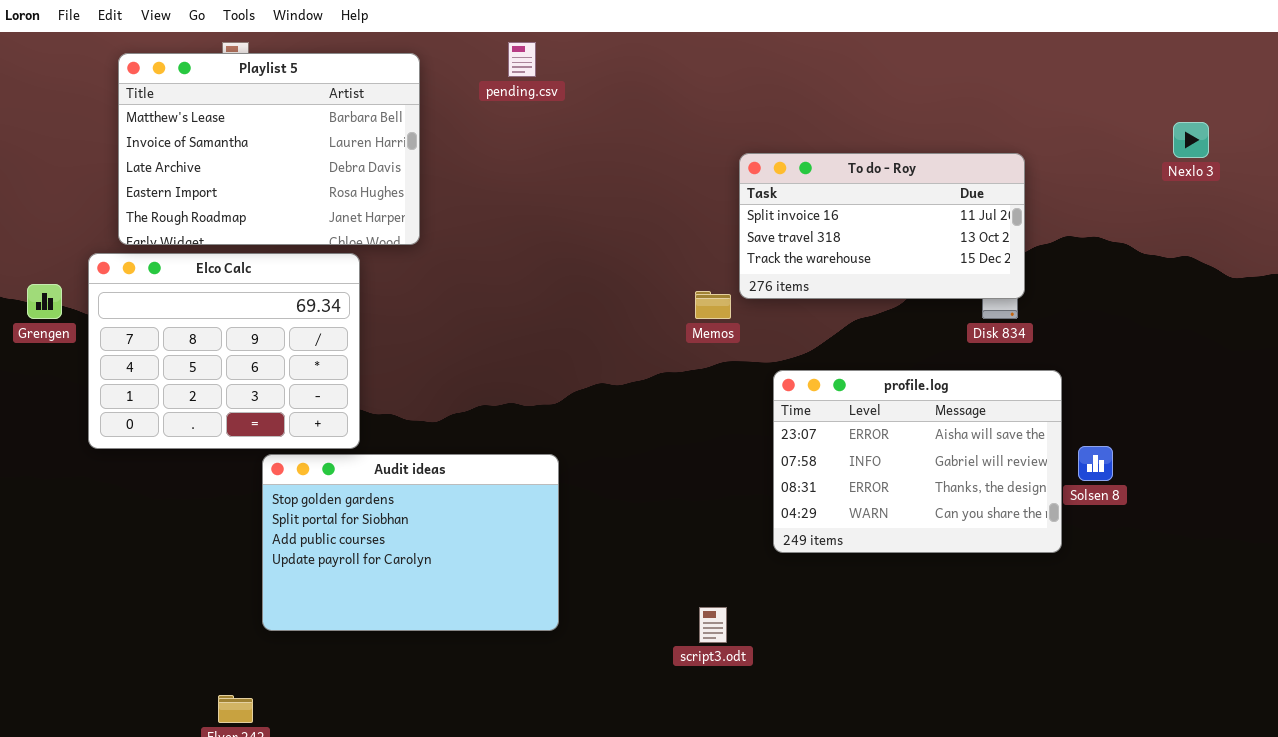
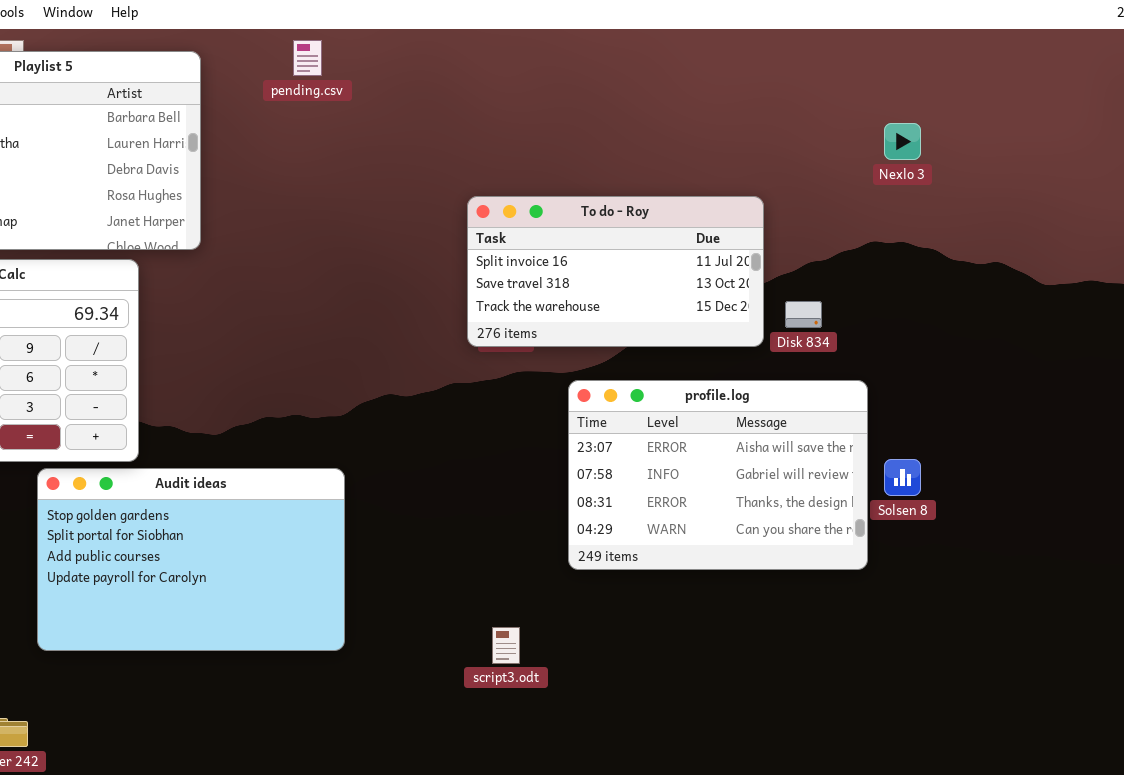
Nexlo 3: [1173,122,1209,158] -> [884,123,921,160], moved
To do - Roy: [739,153,1025,299] -> [467,196,764,347], moved

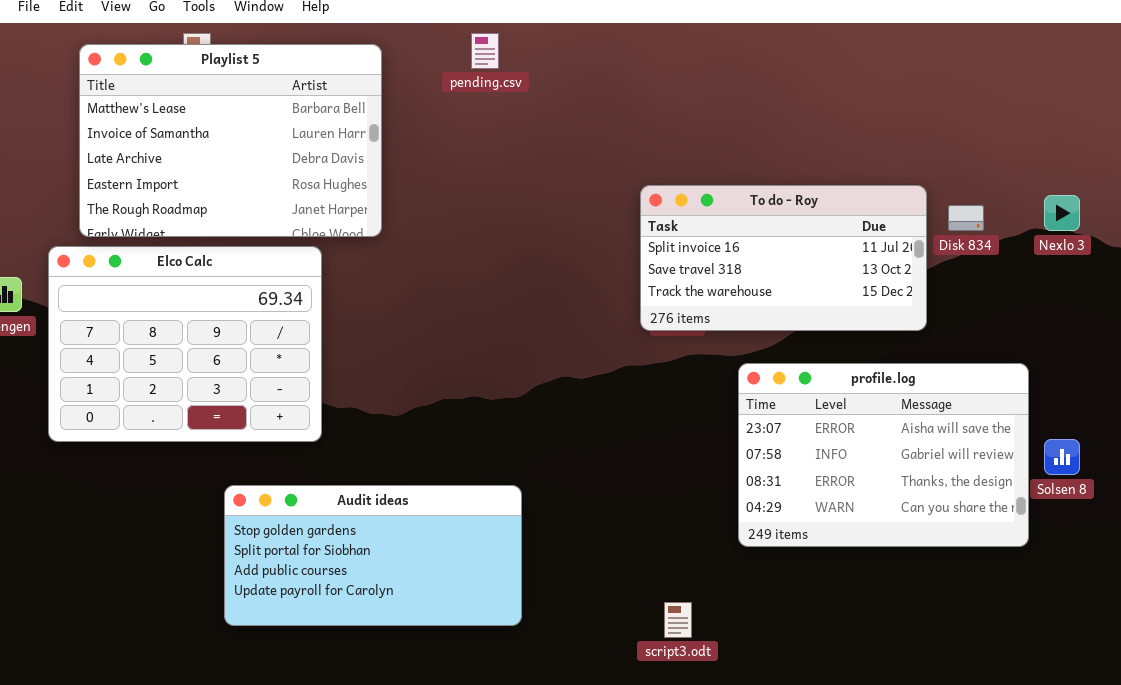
Nexlo 3: [884,123,921,160] -> [1044,195,1080,231], moved
Disk 834: [785,301,822,328] -> [948,205,984,231], moved
Audit ideas: [37,468,345,651] -> [224,485,522,626], resized

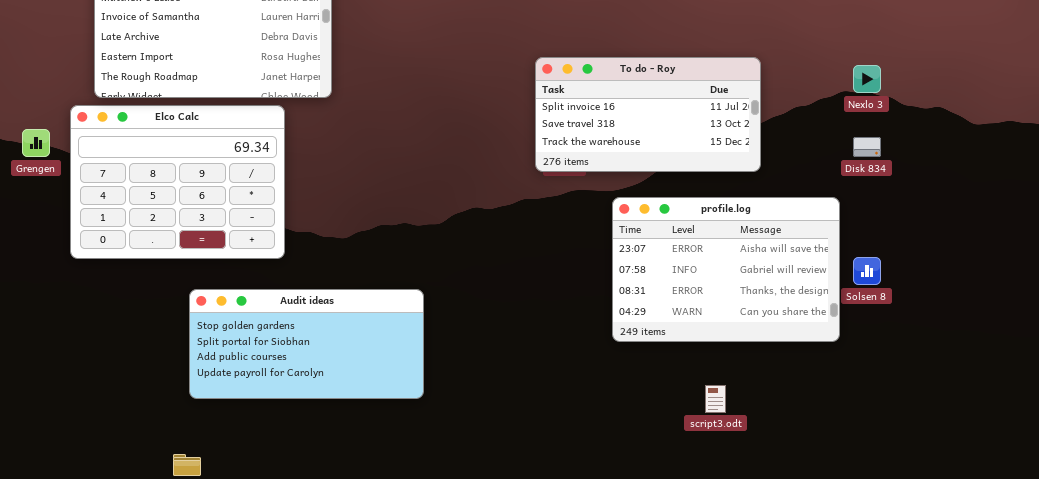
Disk 834: [948,205,984,231] -> [853,137,881,157], moved
Audit ideas: [224,485,522,626] -> [189,289,424,399], moved
script3.odt: [664,602,692,638] -> [705,385,726,413], moved

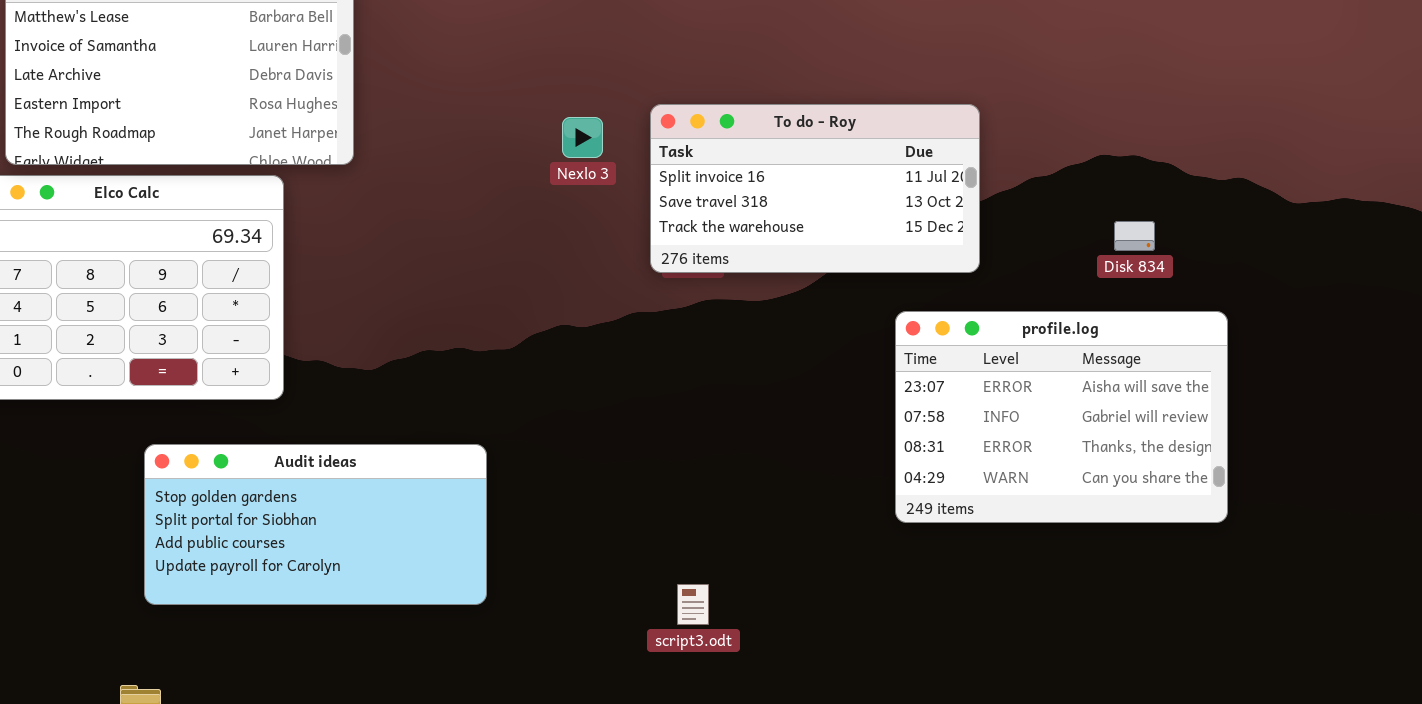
Nexlo 3: [853,65,881,93] -> [562,117,603,158], moved
profile.log: [612,197,840,342] -> [895,311,1228,523], moved
script3.odt: [705,385,726,413] -> [677,584,709,625], moved

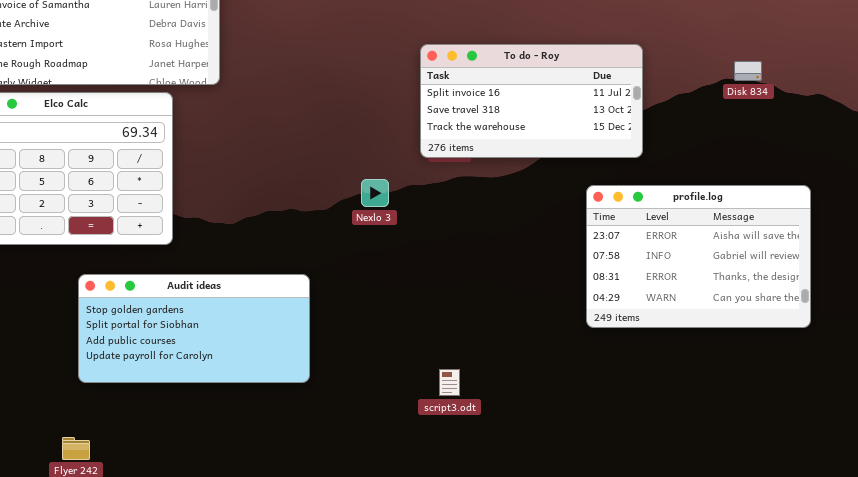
Nexlo 3: [562,117,603,158] -> [361,179,389,207], moved
Disk 834: [1114,221,1155,251] -> [734,61,762,81], moved

